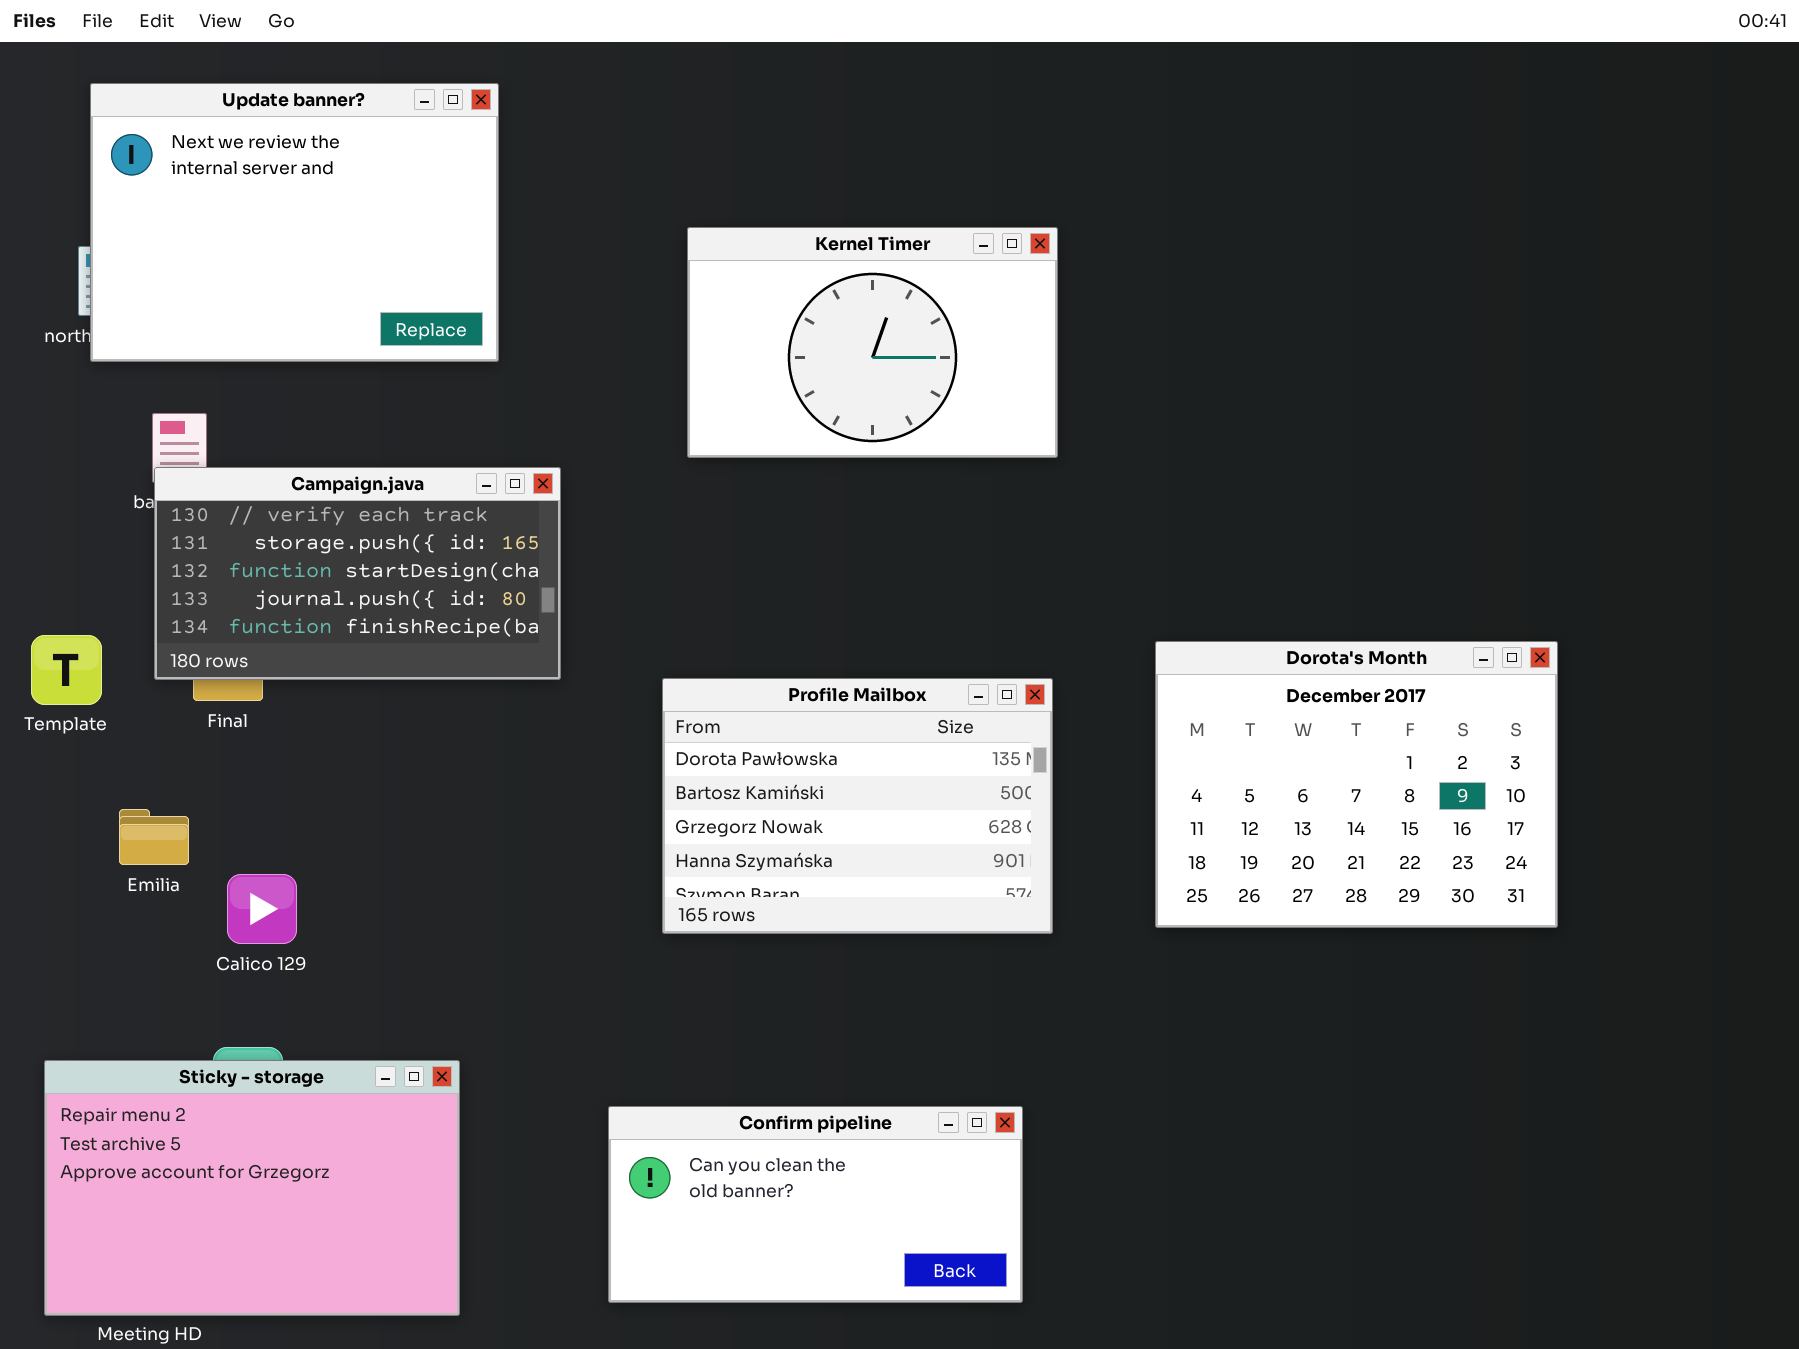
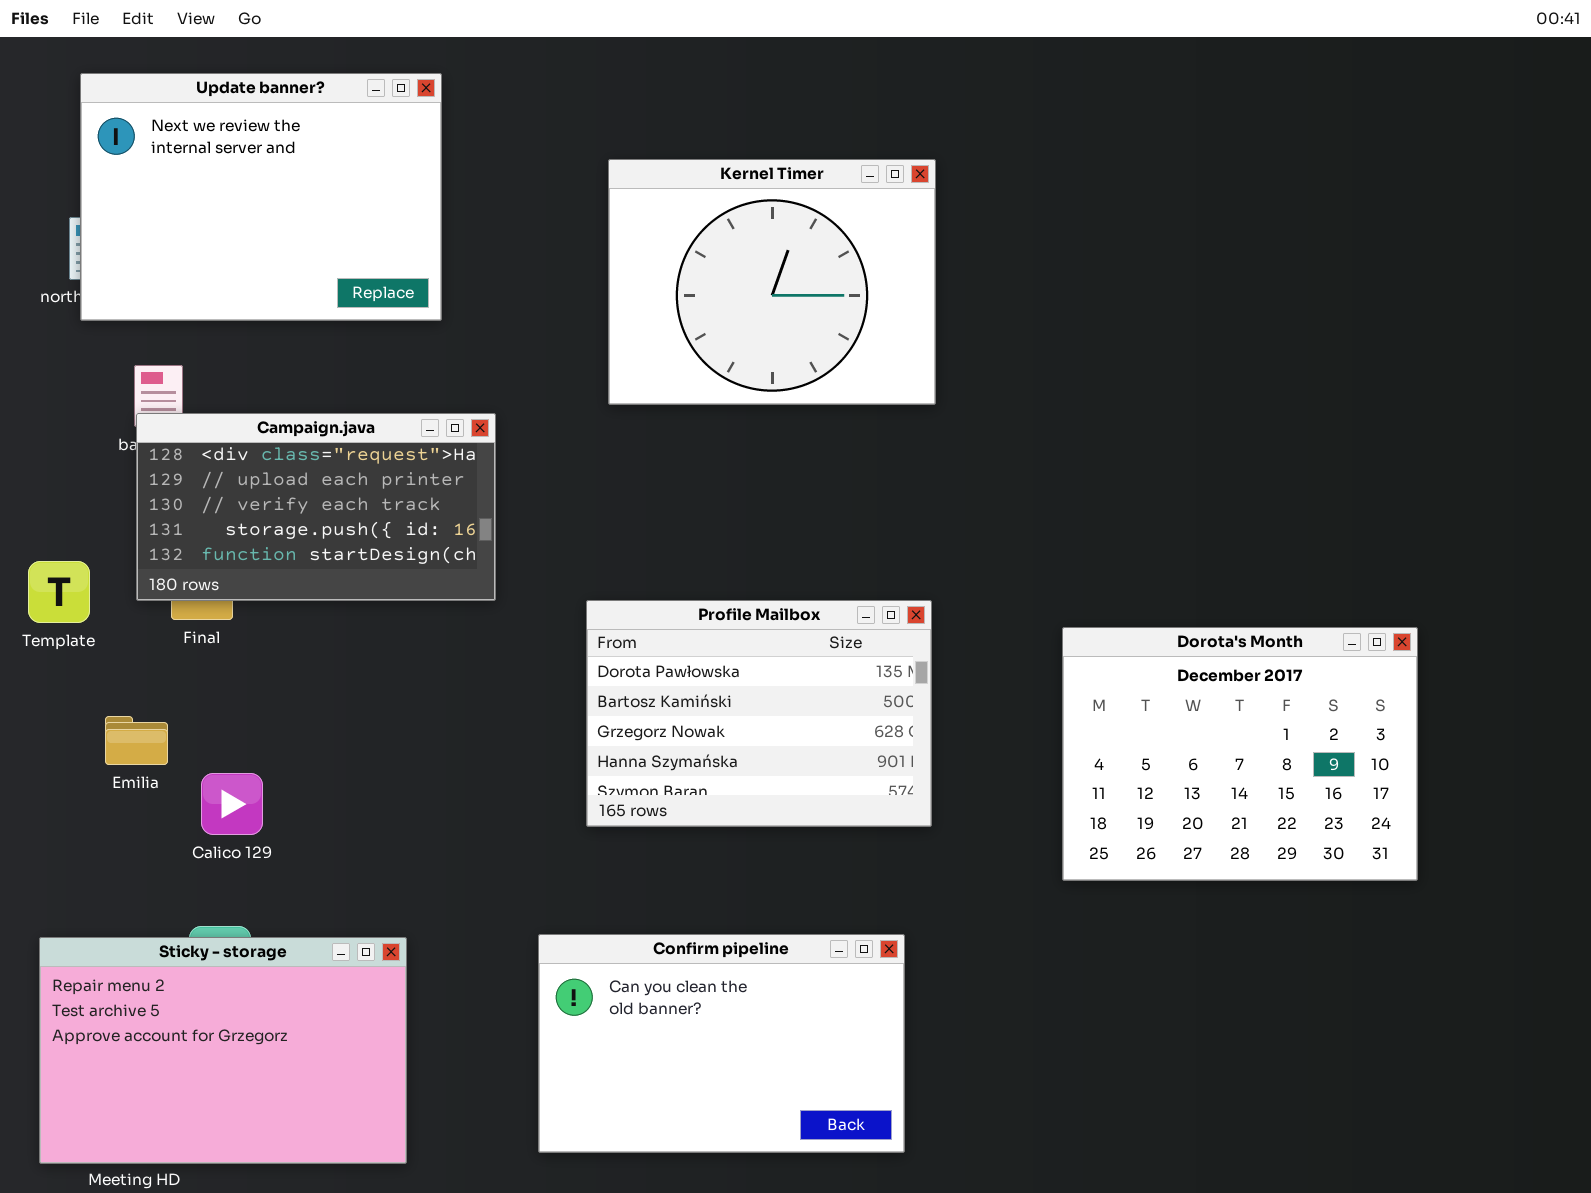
Kernel Timer: [687,227,1058,458] -> [608,159,936,405], resized
Campaign.java: [154,467,561,680] -> [136,413,496,601], scrolled up 2 rows
Dorota's Month: [1155,641,1558,928] -> [1062,627,1418,881], moved
Confirm pipeline: [608,1106,1023,1303] -> [538,934,905,1153], resized

